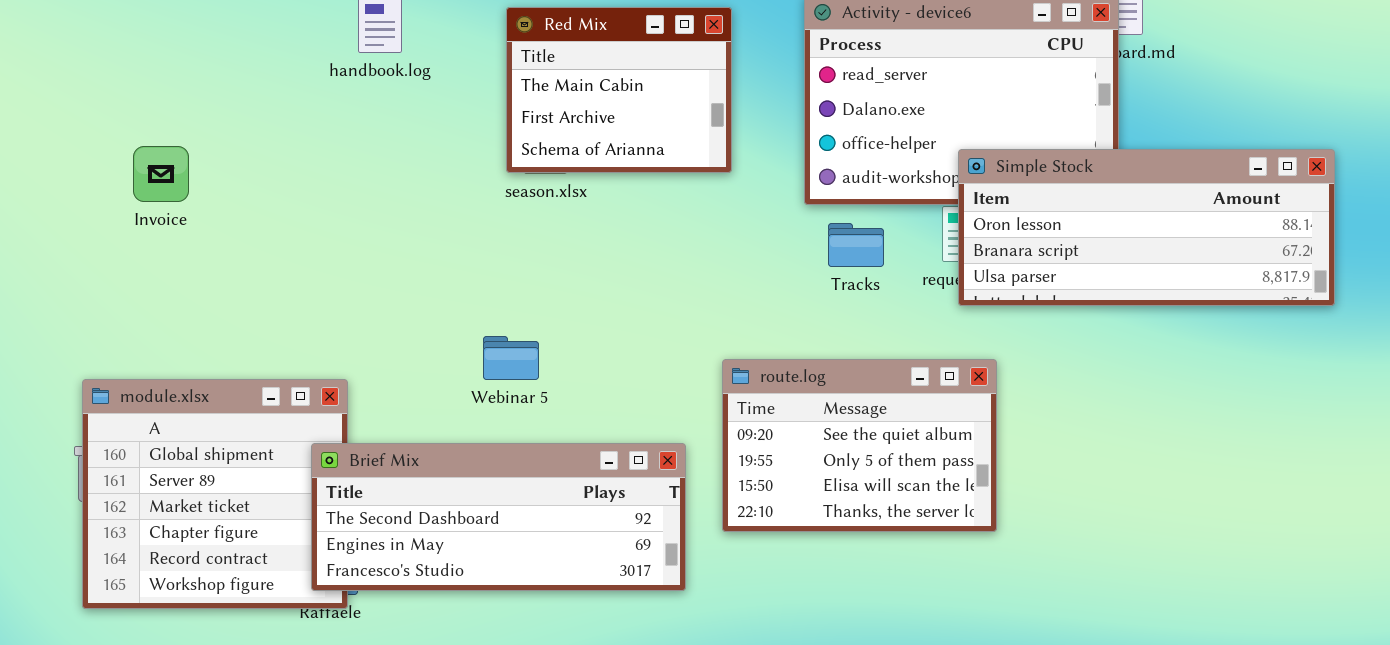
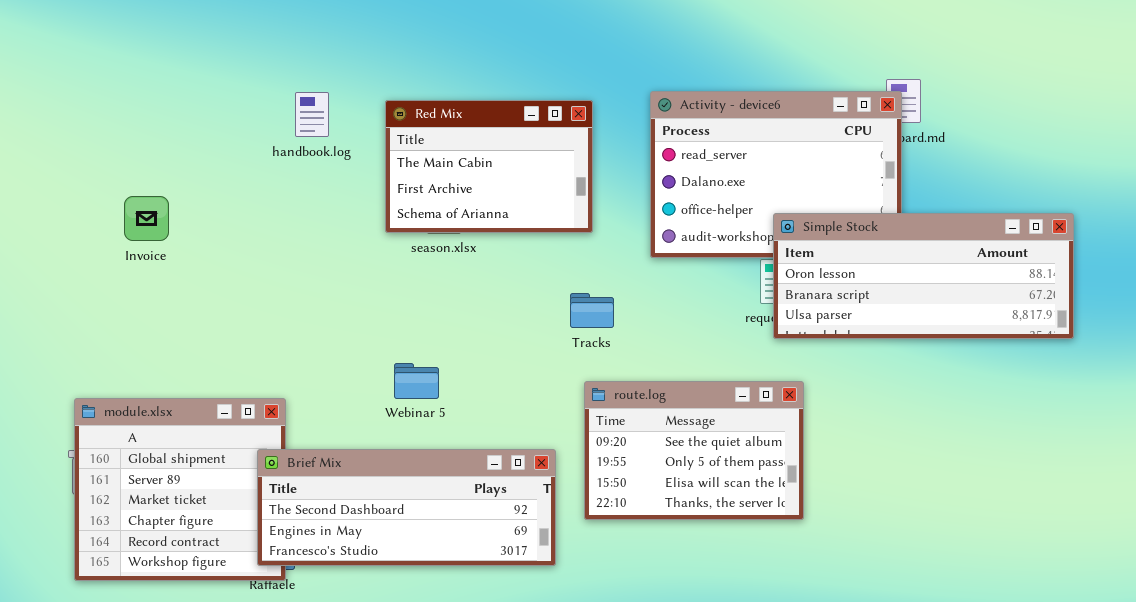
Red Mix: [506,7,732,173] -> [385,100,593,233], resized
Invoice: [133,146,189,202] -> [124,196,169,241], moved
Tracks: [828,223,884,267] -> [570,293,614,328], moved

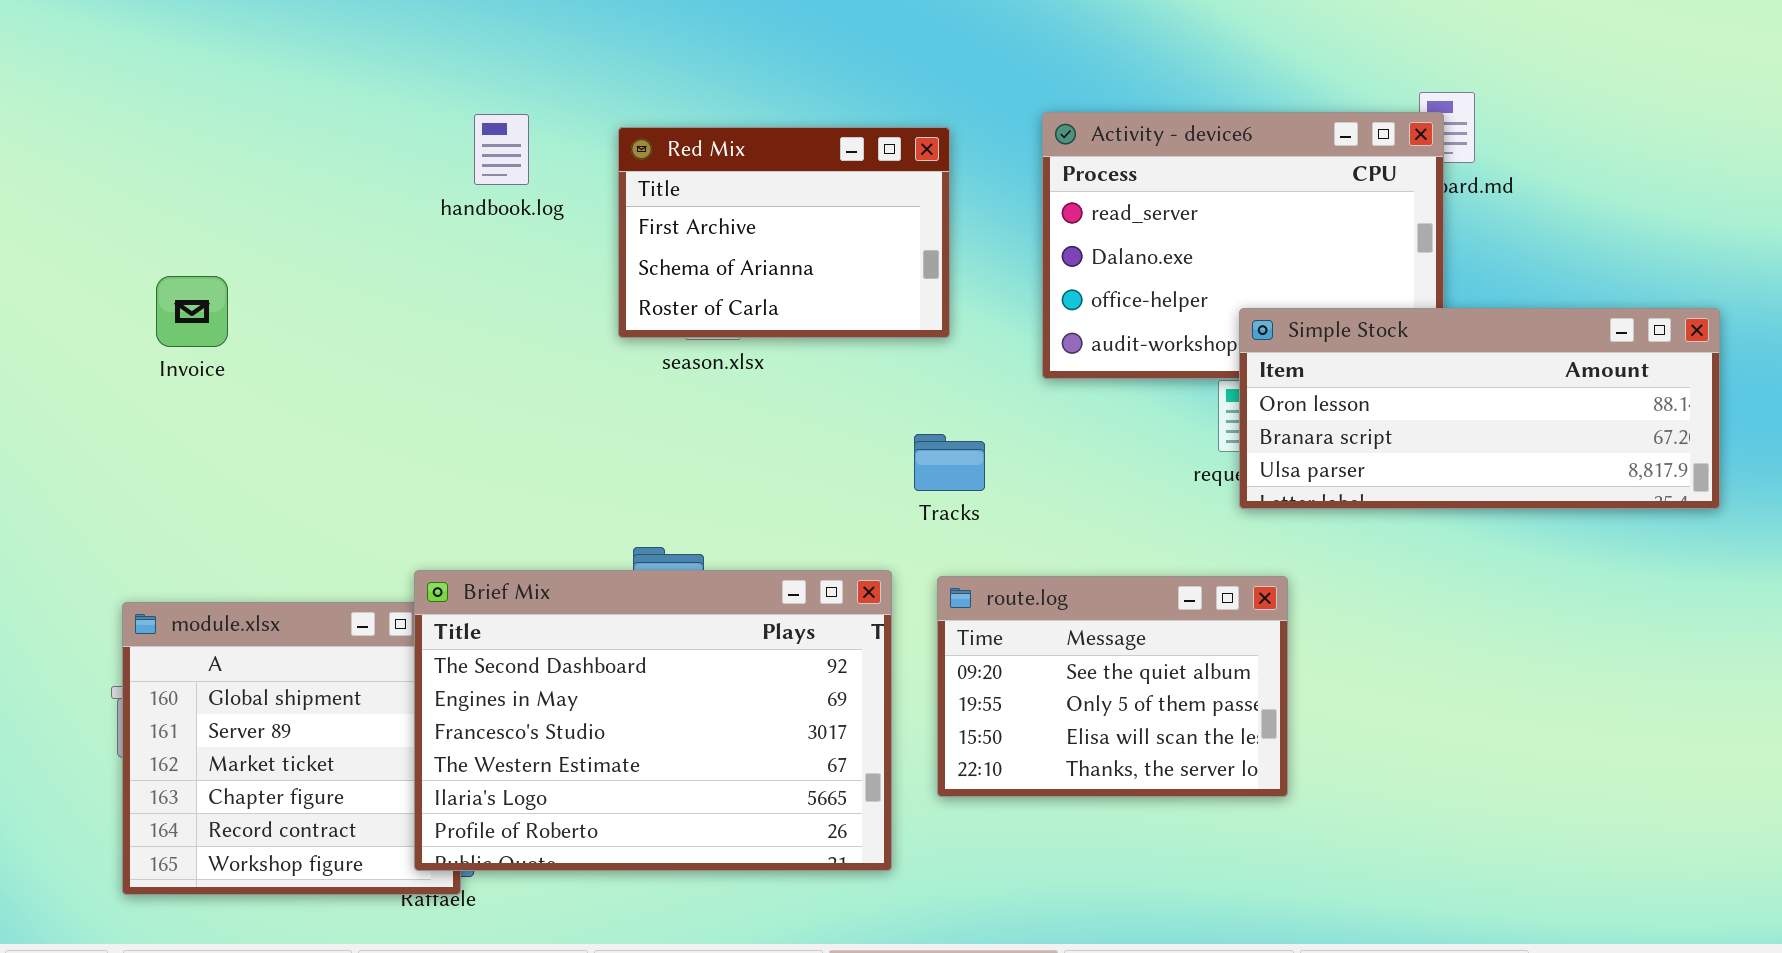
Red Mix: [385,100,593,233] -> [618,127,950,338], scrolled down 1 row
Invoice: [124,196,169,241] -> [156,276,228,347], moved
Brief Mix: [257,449,556,566] -> [414,570,892,871], resized

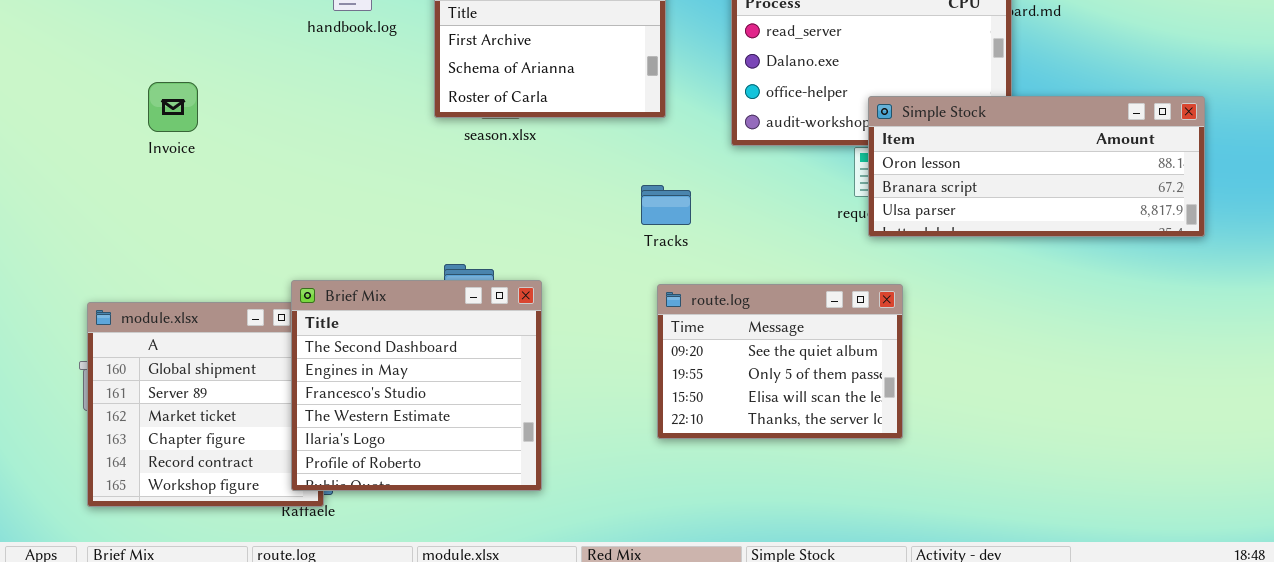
Invoice: [156,276,228,347] -> [148,82,198,132], moved
Brief Mix: [414,570,892,871] -> [291,280,542,491], resized

